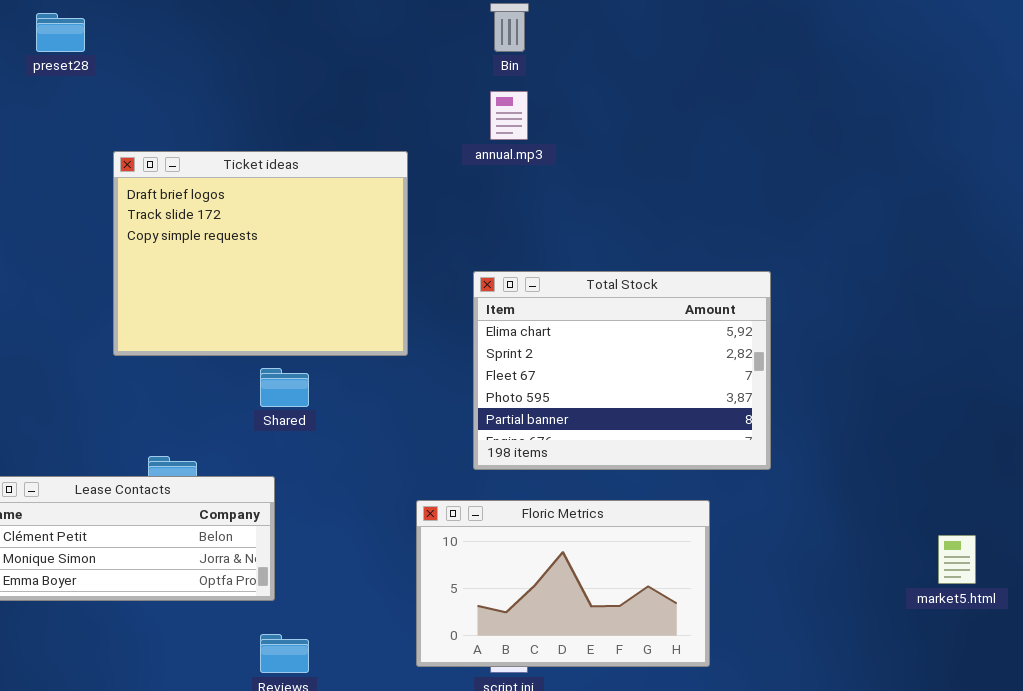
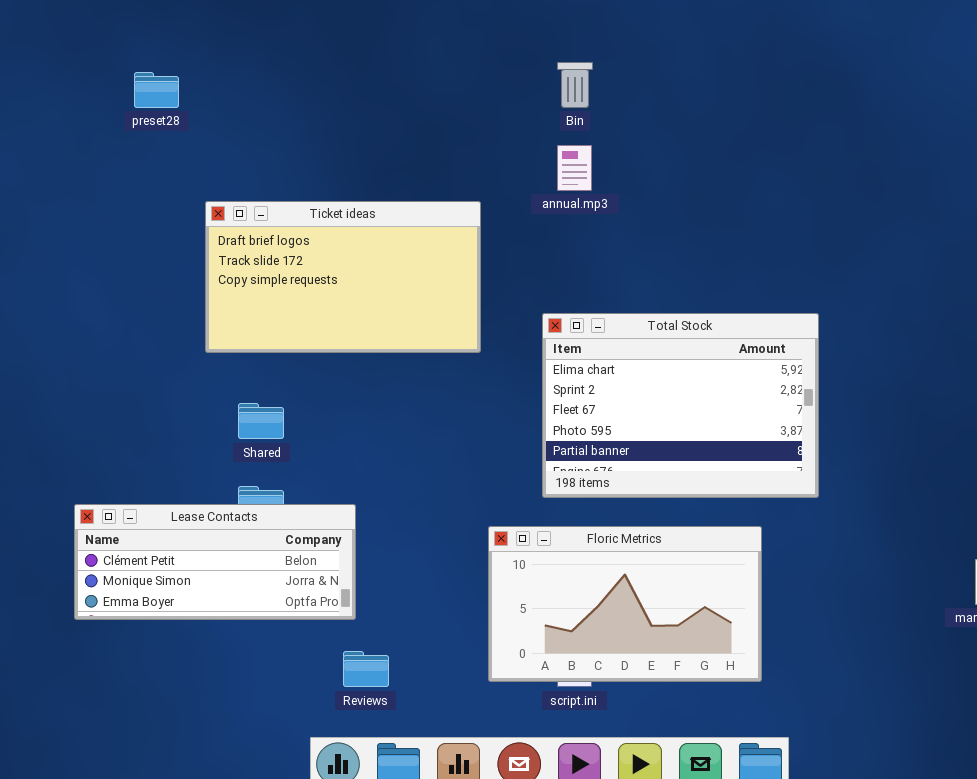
Ticket ideas: [113,151,408,356] -> [205,201,481,353], resized
Shared: [260,368,309,407] -> [238,403,284,439], moved

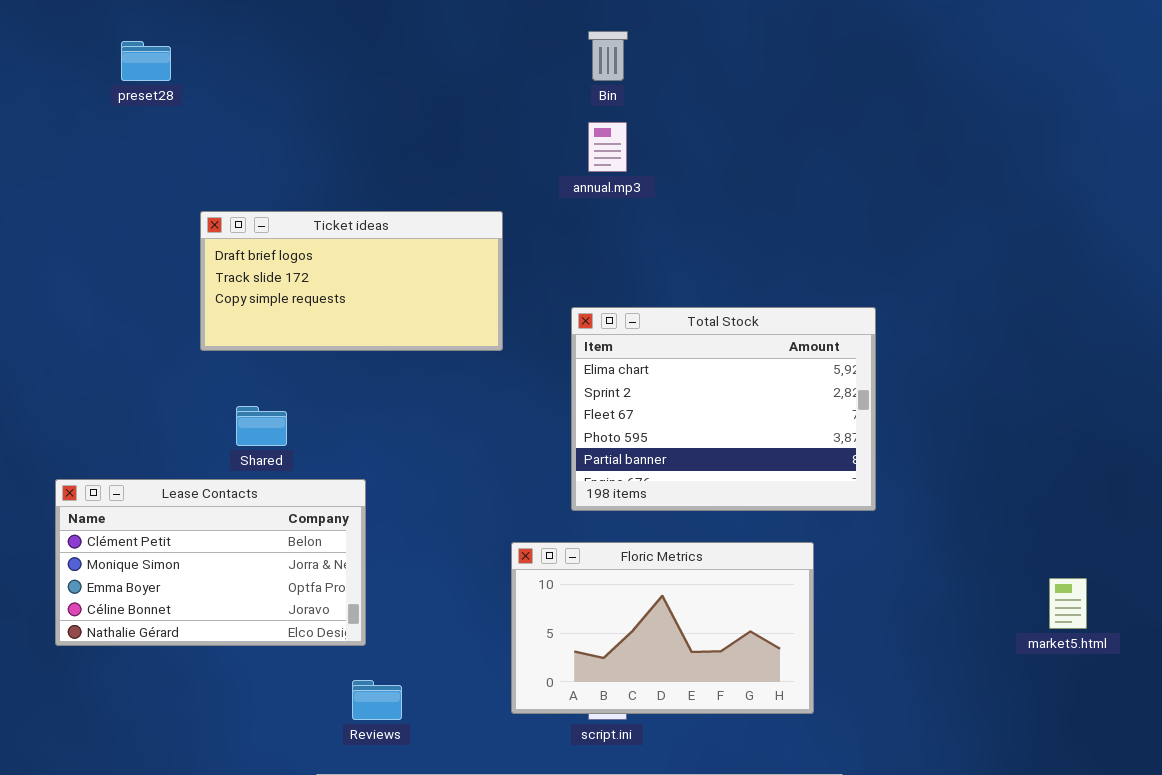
Ticket ideas: [205,201,481,353] -> [200,211,503,351], resized
Lease Contacts: [74,504,356,620] -> [55,479,366,646], resized

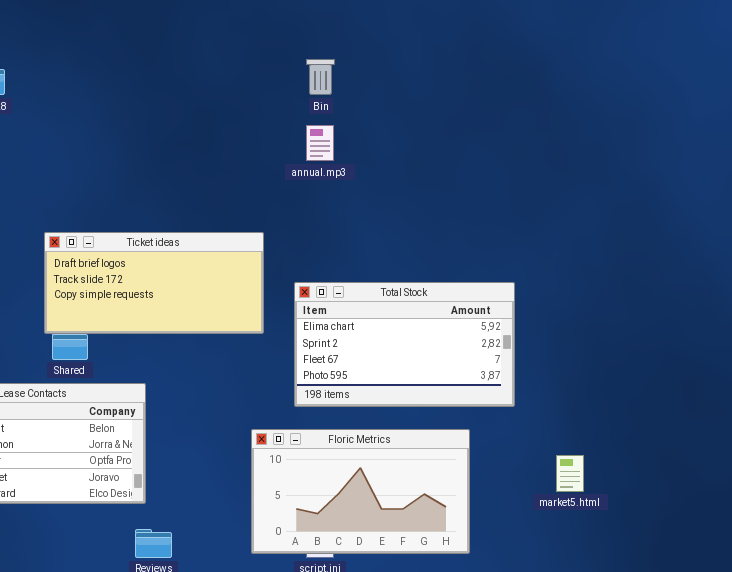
Ticket ideas: [200,211,503,351] -> [44,232,264,334], moved
Total Stock: [571,307,876,511] -> [294,282,515,407], resized
market5.html: [1049,578,1087,629] -> [556,455,584,492], moved

